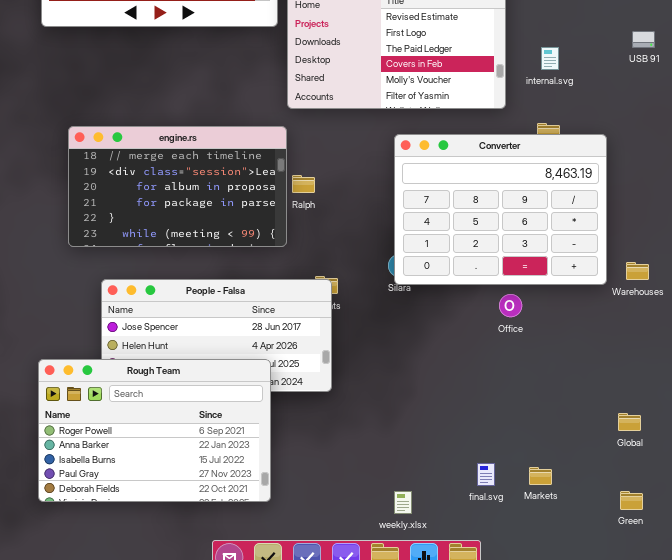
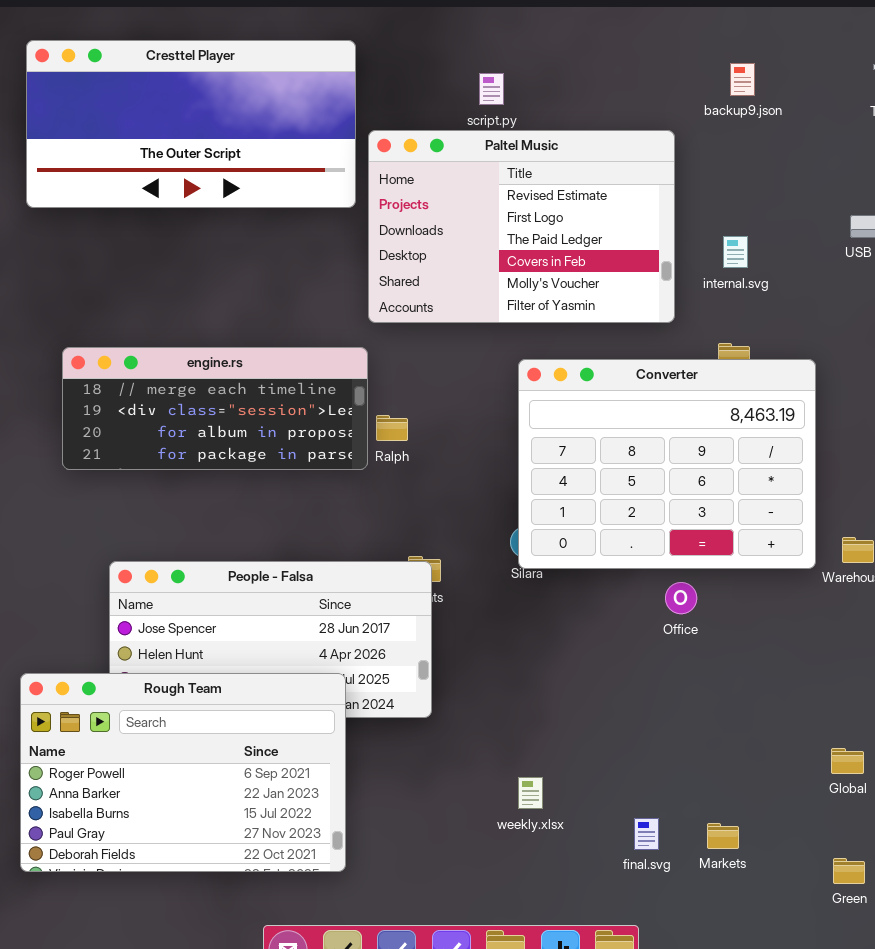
engine.rs: [68,126,287,247] -> [62,347,368,470], resized
weekly.xlsx: [394,491,412,514] -> [518,777,543,809], moved

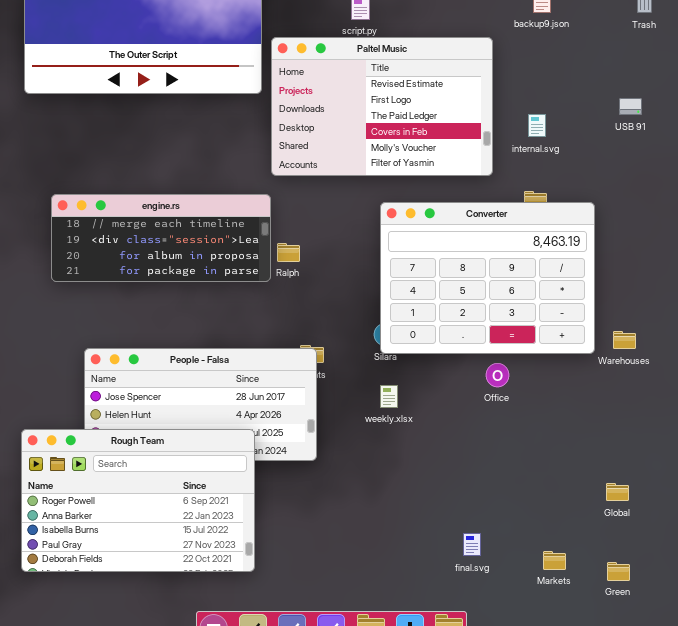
weekly.xlsx: [518,777,543,809] -> [380,385,398,408], moved
Markets: [707,823,739,849] -> [543,551,566,570], moved

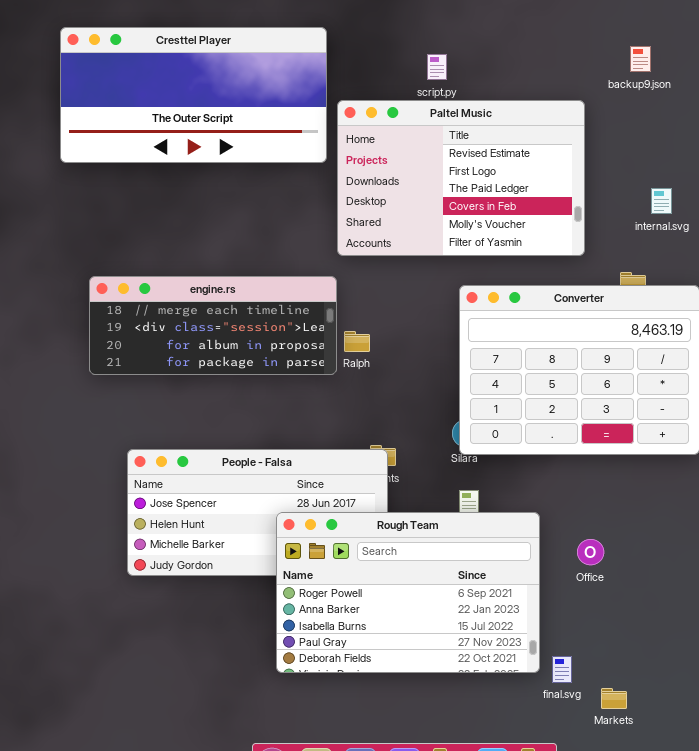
internal.svg: [528,114,546,137] -> [651,188,672,214], moved
Office: [486,363,509,387] -> [577,539,604,565], moved
Rough Team: [21,429,255,572] -> [276,512,540,673], moved
Markets: [543,551,566,570] -> [601,688,627,709], moved

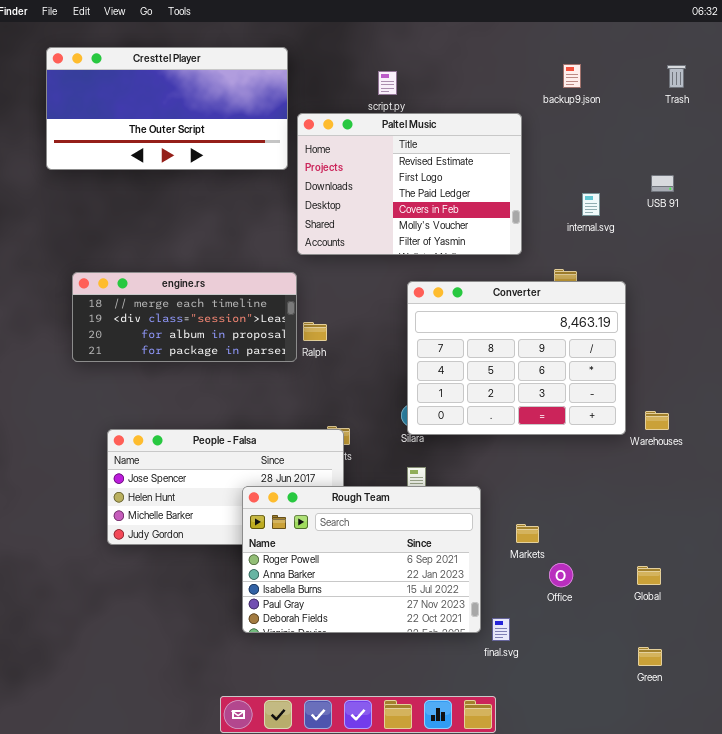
Office: [577,539,604,565] -> [549,563,573,587], moved
Markets: [601,688,627,709] -> [516,524,539,543], moved

